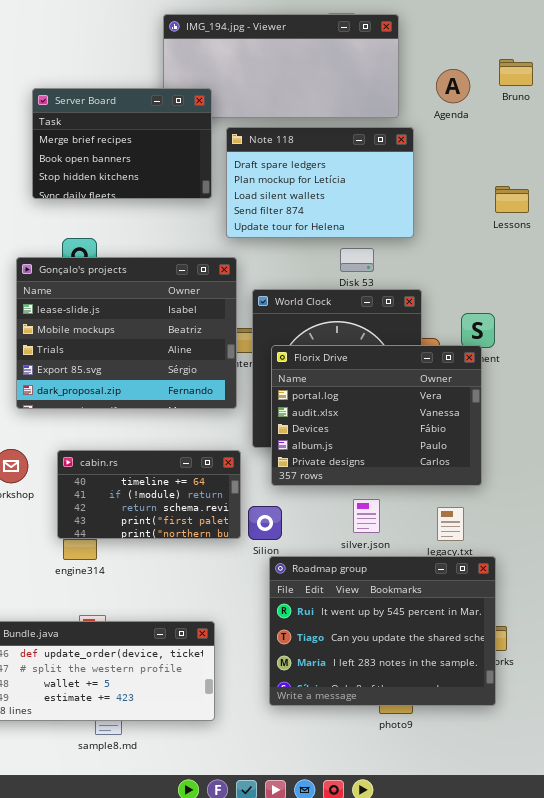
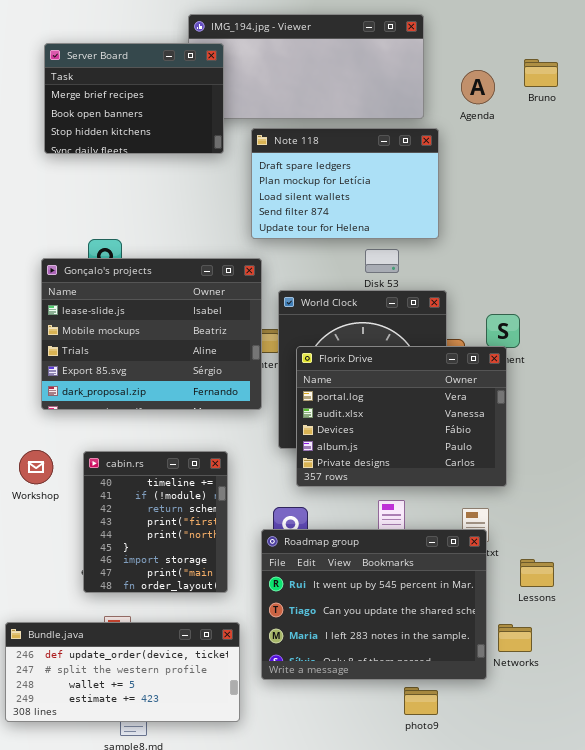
Server Board: [32,88,212,199] -> [44,43,224,154], moved
Lessons: [495,186,529,213] -> [520,559,554,587], moved
cabin.rs: [57,450,241,539] -> [83,451,228,593], resized
Roadmap group: [269,556,496,706] -> [261,529,487,680], moved

